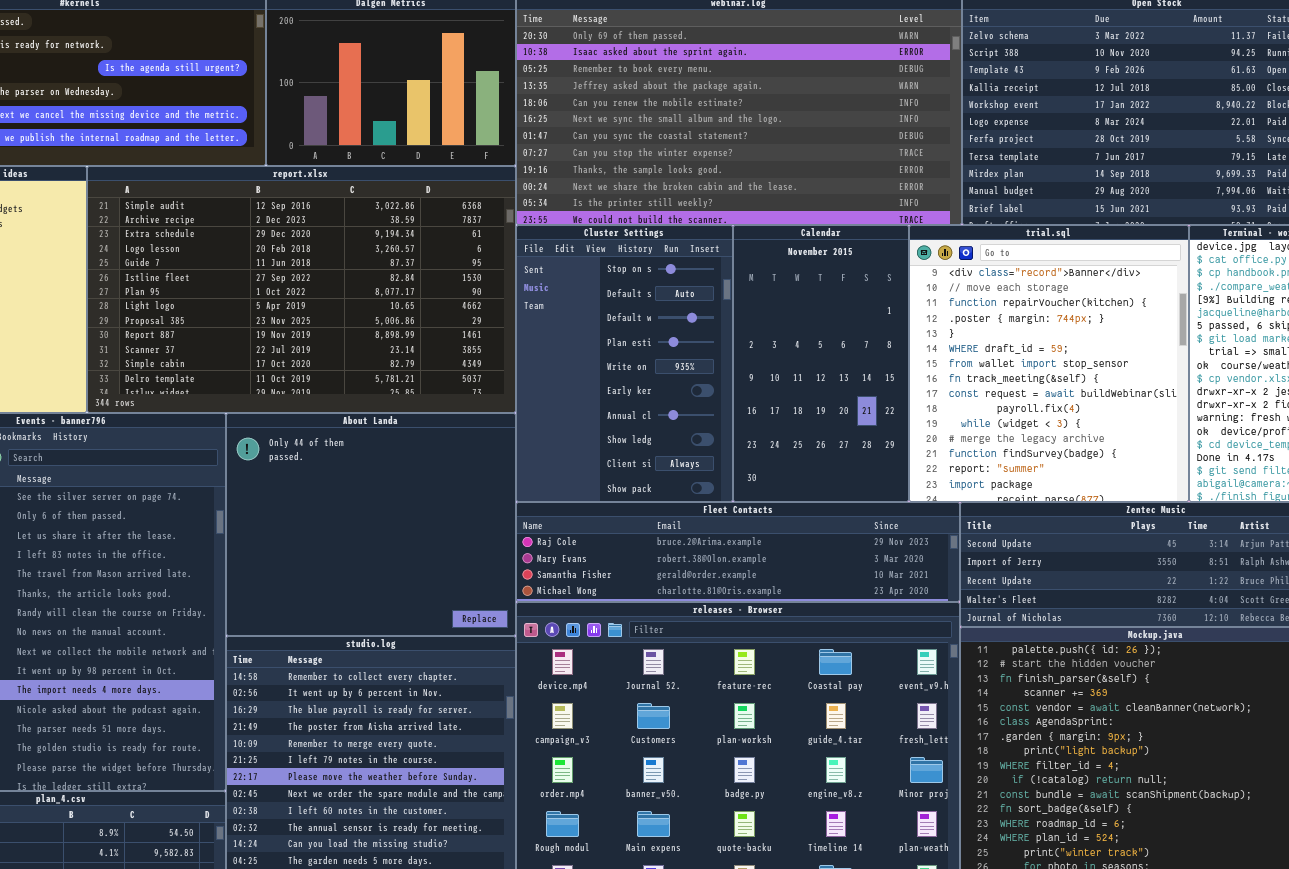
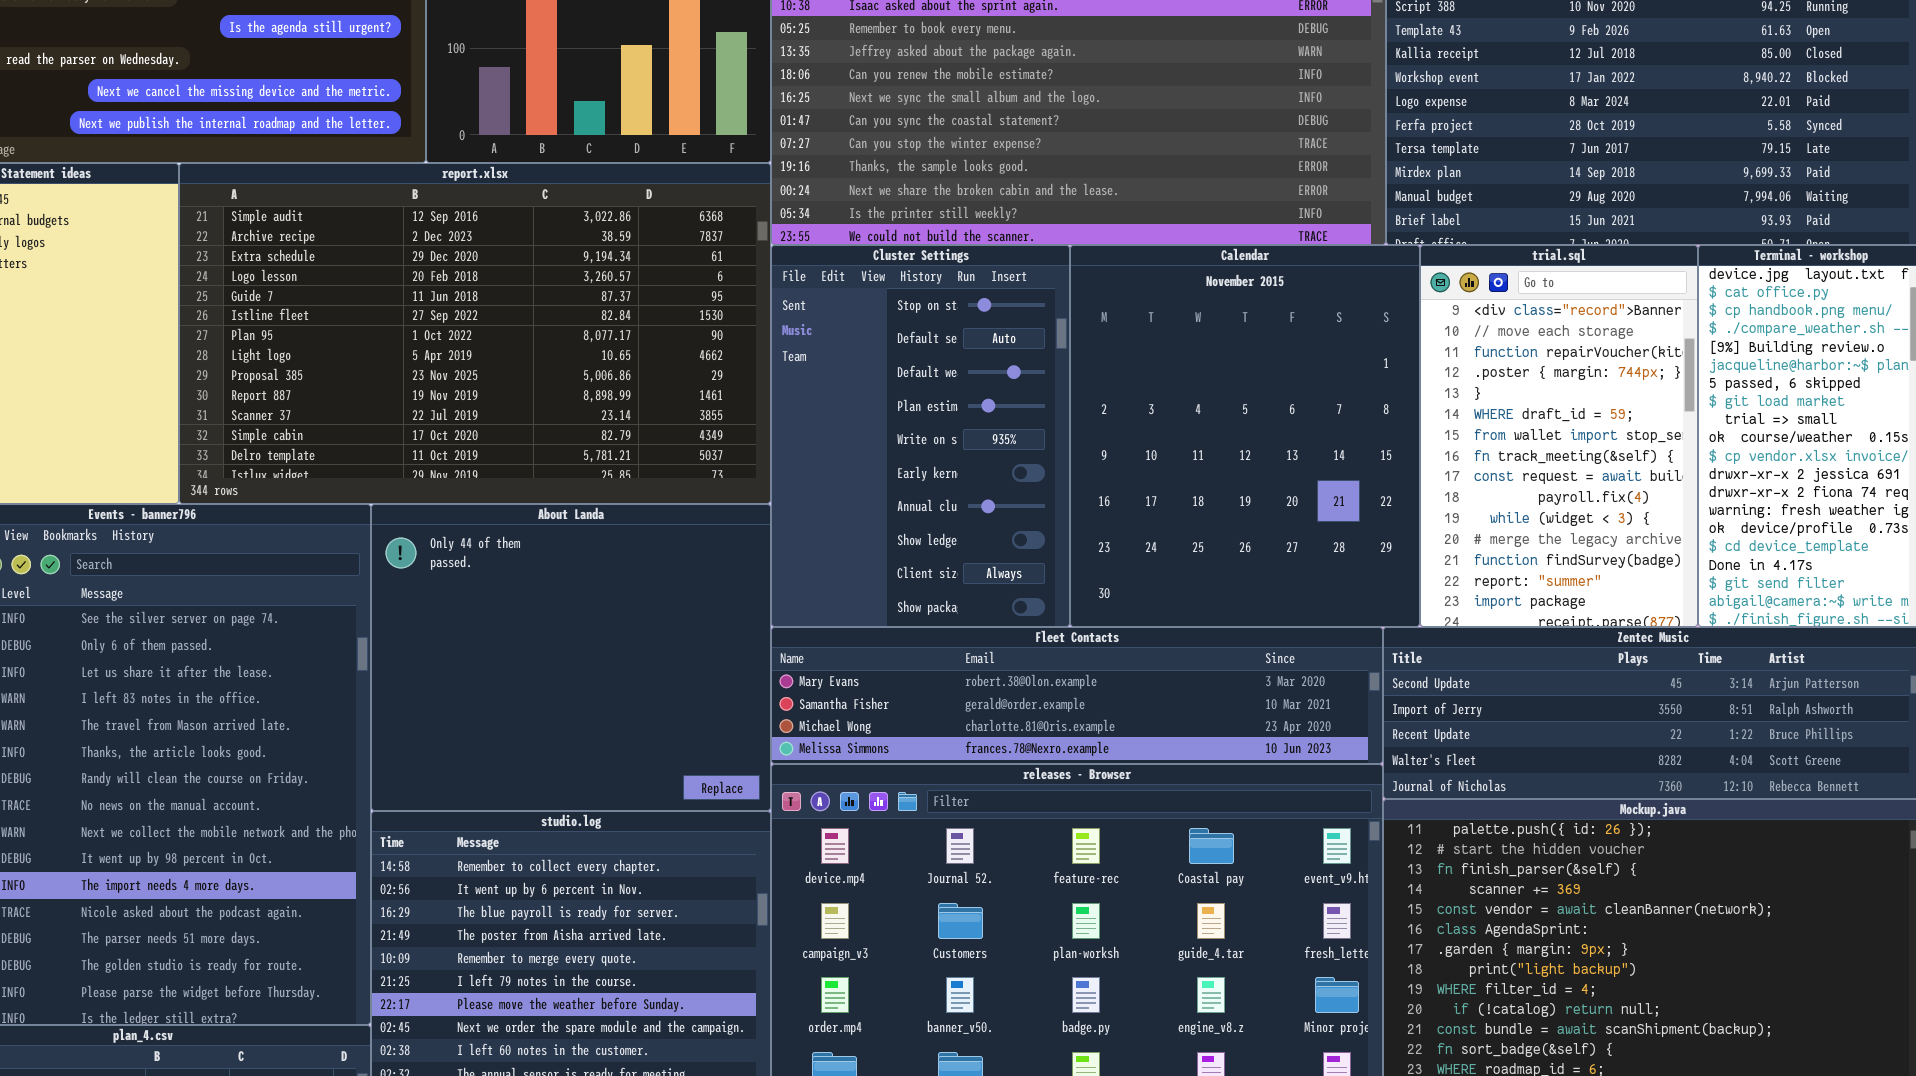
Calendar: [733,225,909,502] -> [1070,245,1420,627], resized
trial.sql: [909,225,1189,502] -> [1420,245,1698,627], resized
Fleet Contacts: [516,502,960,602] -> [771,627,1383,764], scrolled down 1 row

